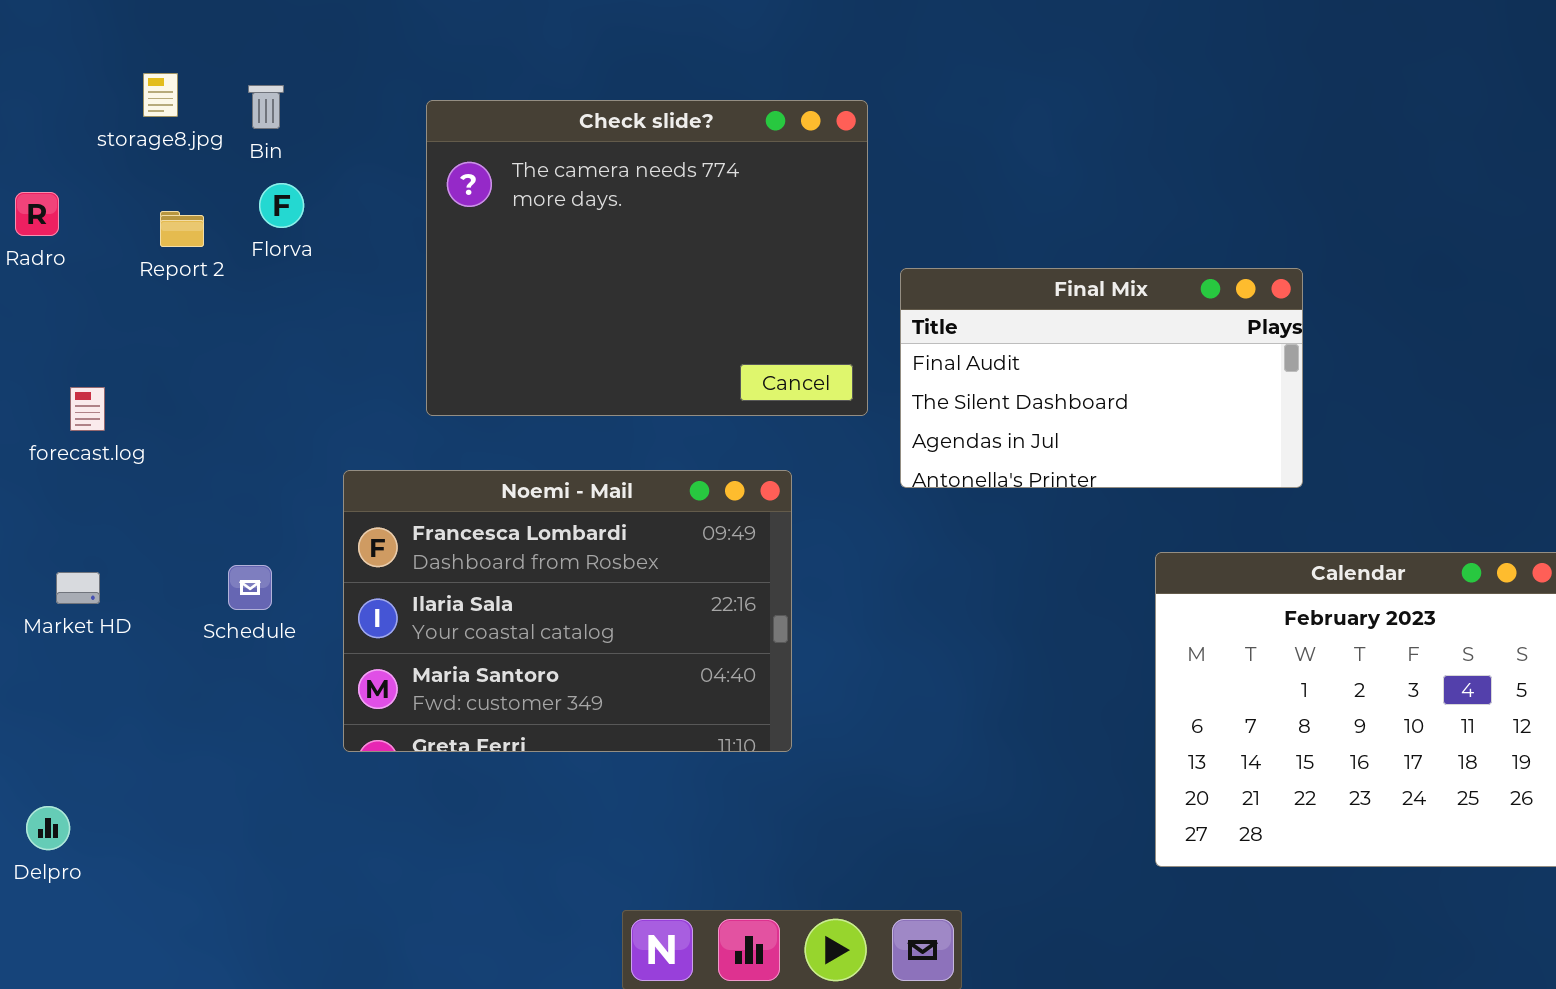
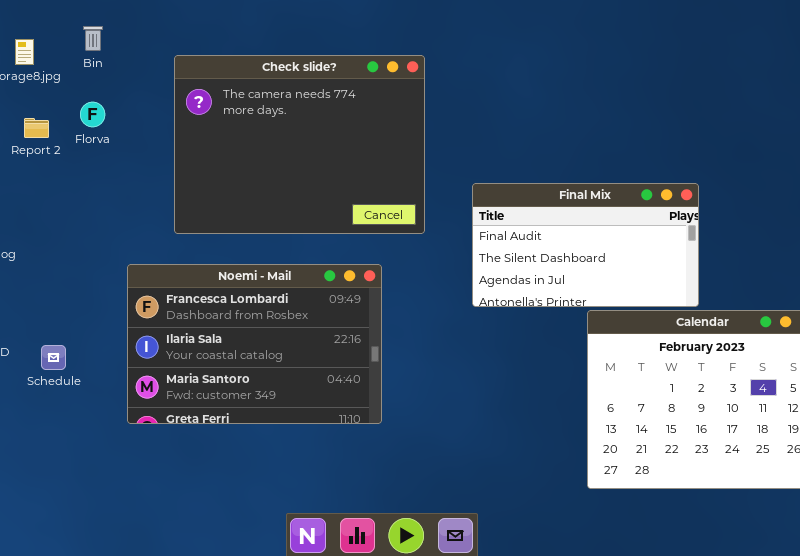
Bin: [248,85,284,129] -> [83,26,103,51], moved
Final Mix: [900,268,1303,488] -> [472,183,699,307], moved
Schedule: [228,565,272,610] -> [41,345,66,370], moved

